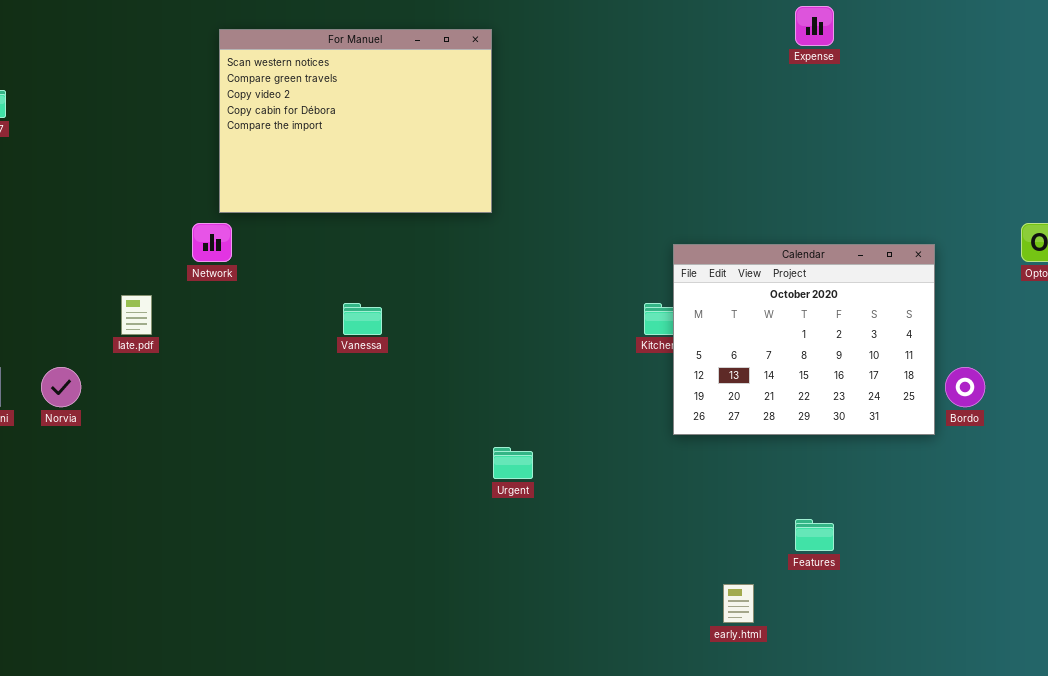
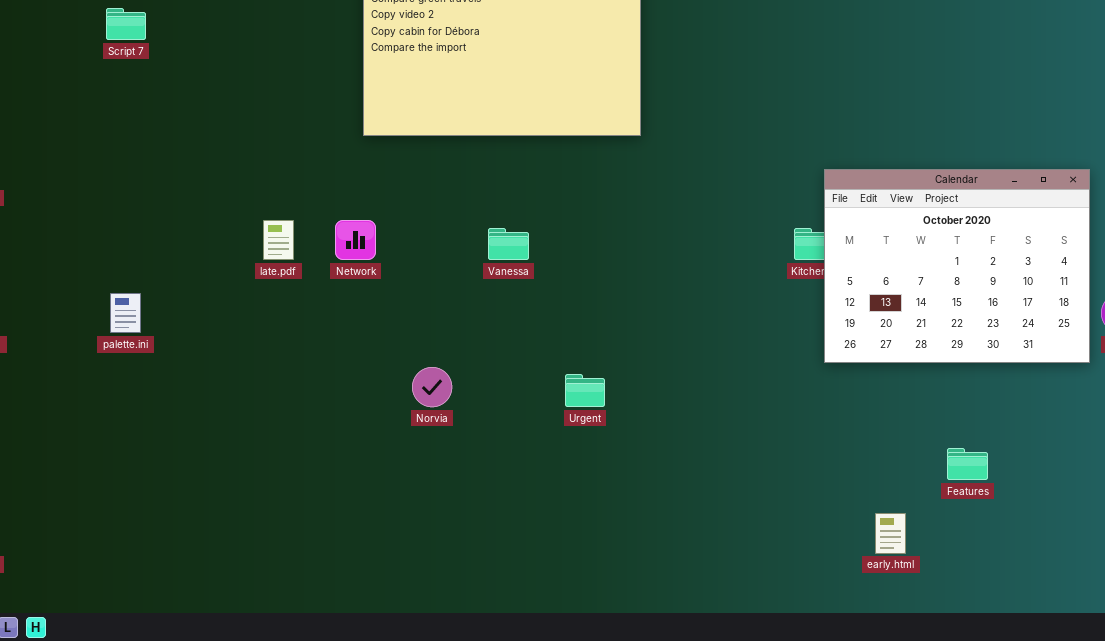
Network: [192,223,232,262] -> [335,220,376,260], moved
Norvia: [41,367,81,407] -> [412,367,452,407], moved
Urgent: [493,447,533,479] -> [565,374,605,407], moved

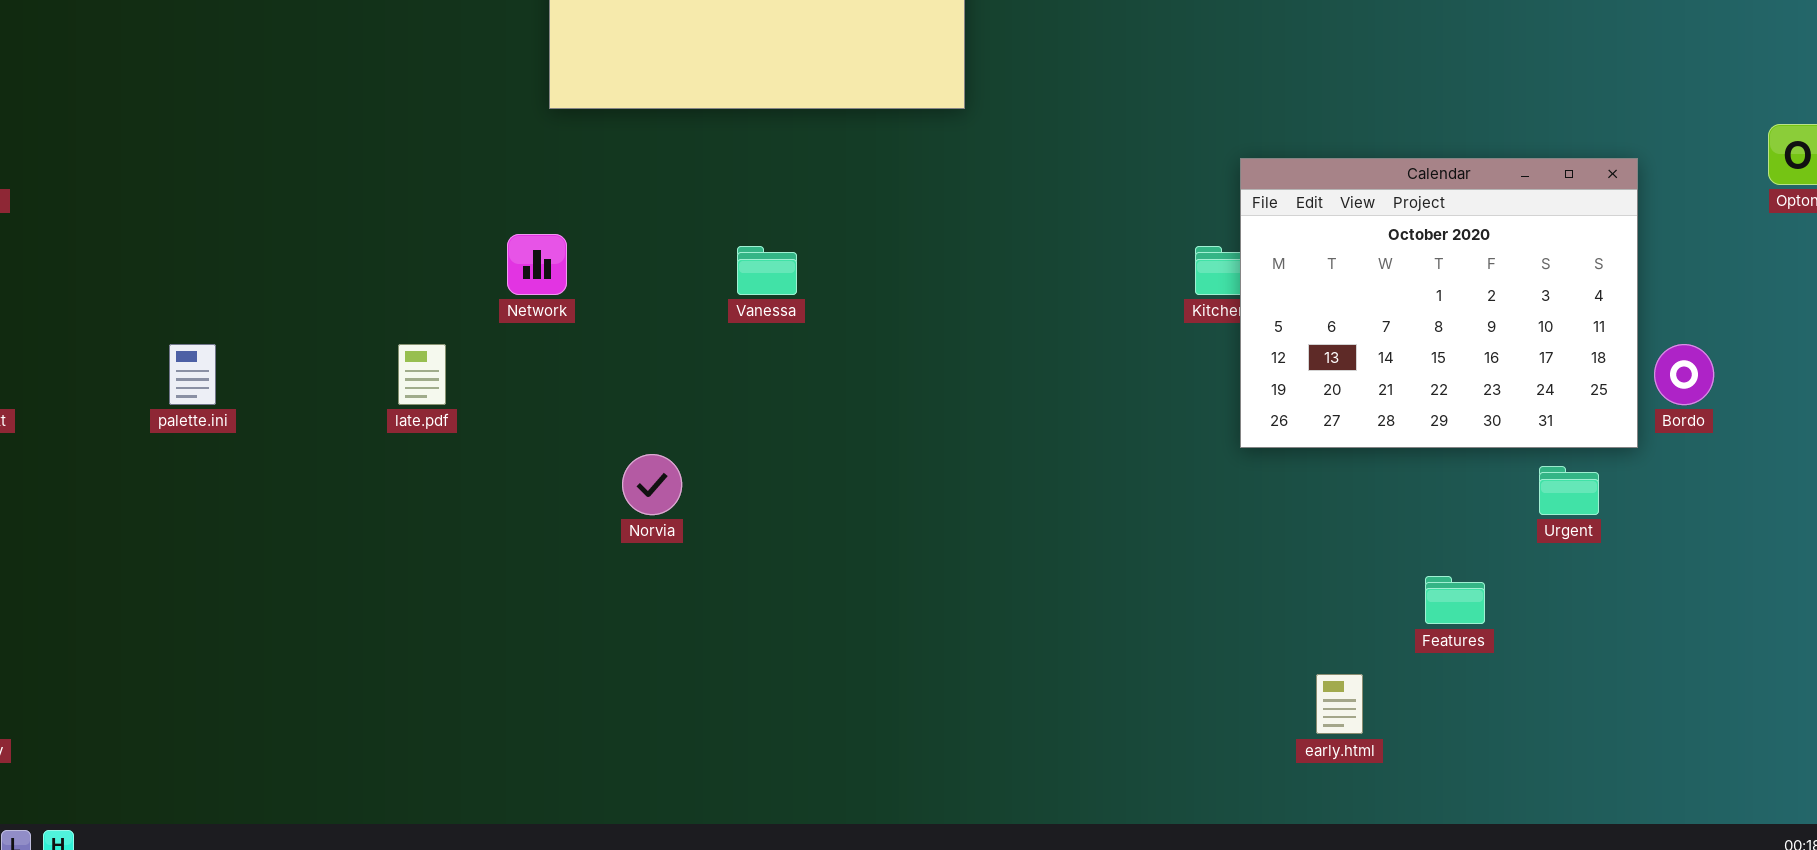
late.pdf: [263,220,294,260] -> [398,344,446,405], moved
Urgent: [565,374,605,407] -> [1539,466,1599,515], moved

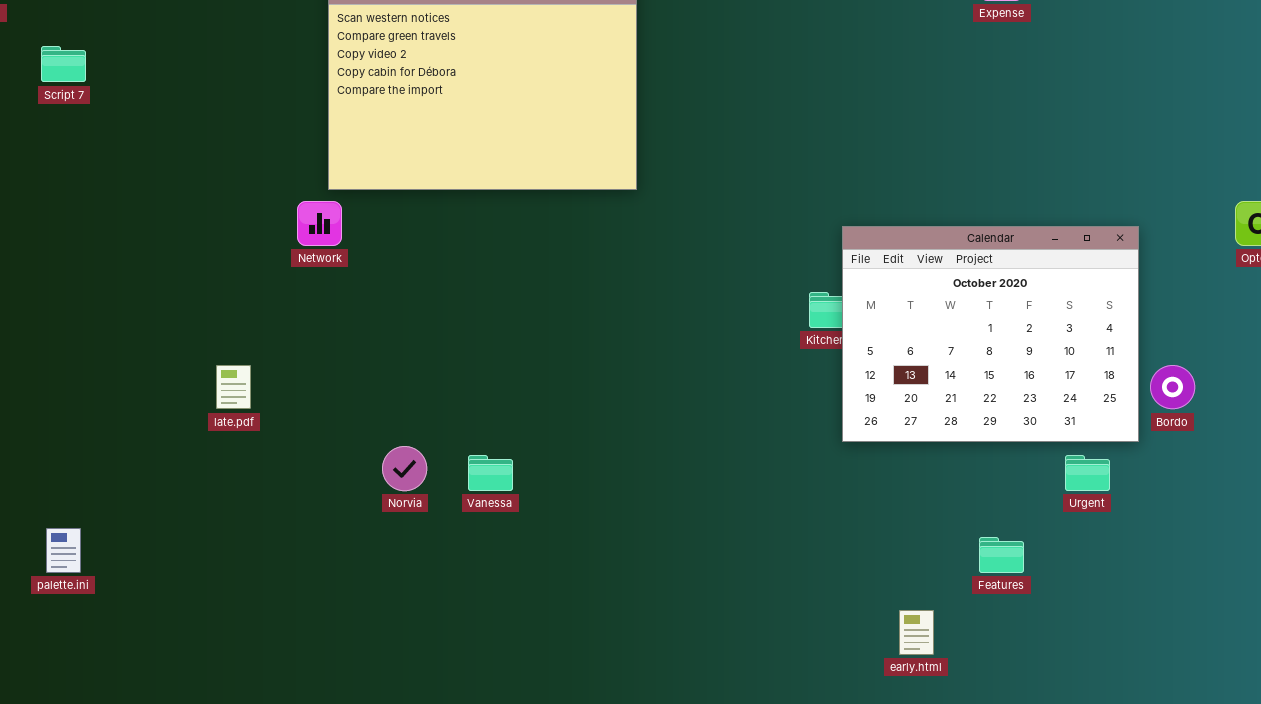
Network: [507,234,567,295] -> [297,201,342,246], moved
Vanessa: [737,246,797,295] -> [468,455,513,491], moved
palette.ini: [169,344,216,405] -> [46,528,81,573], moved

